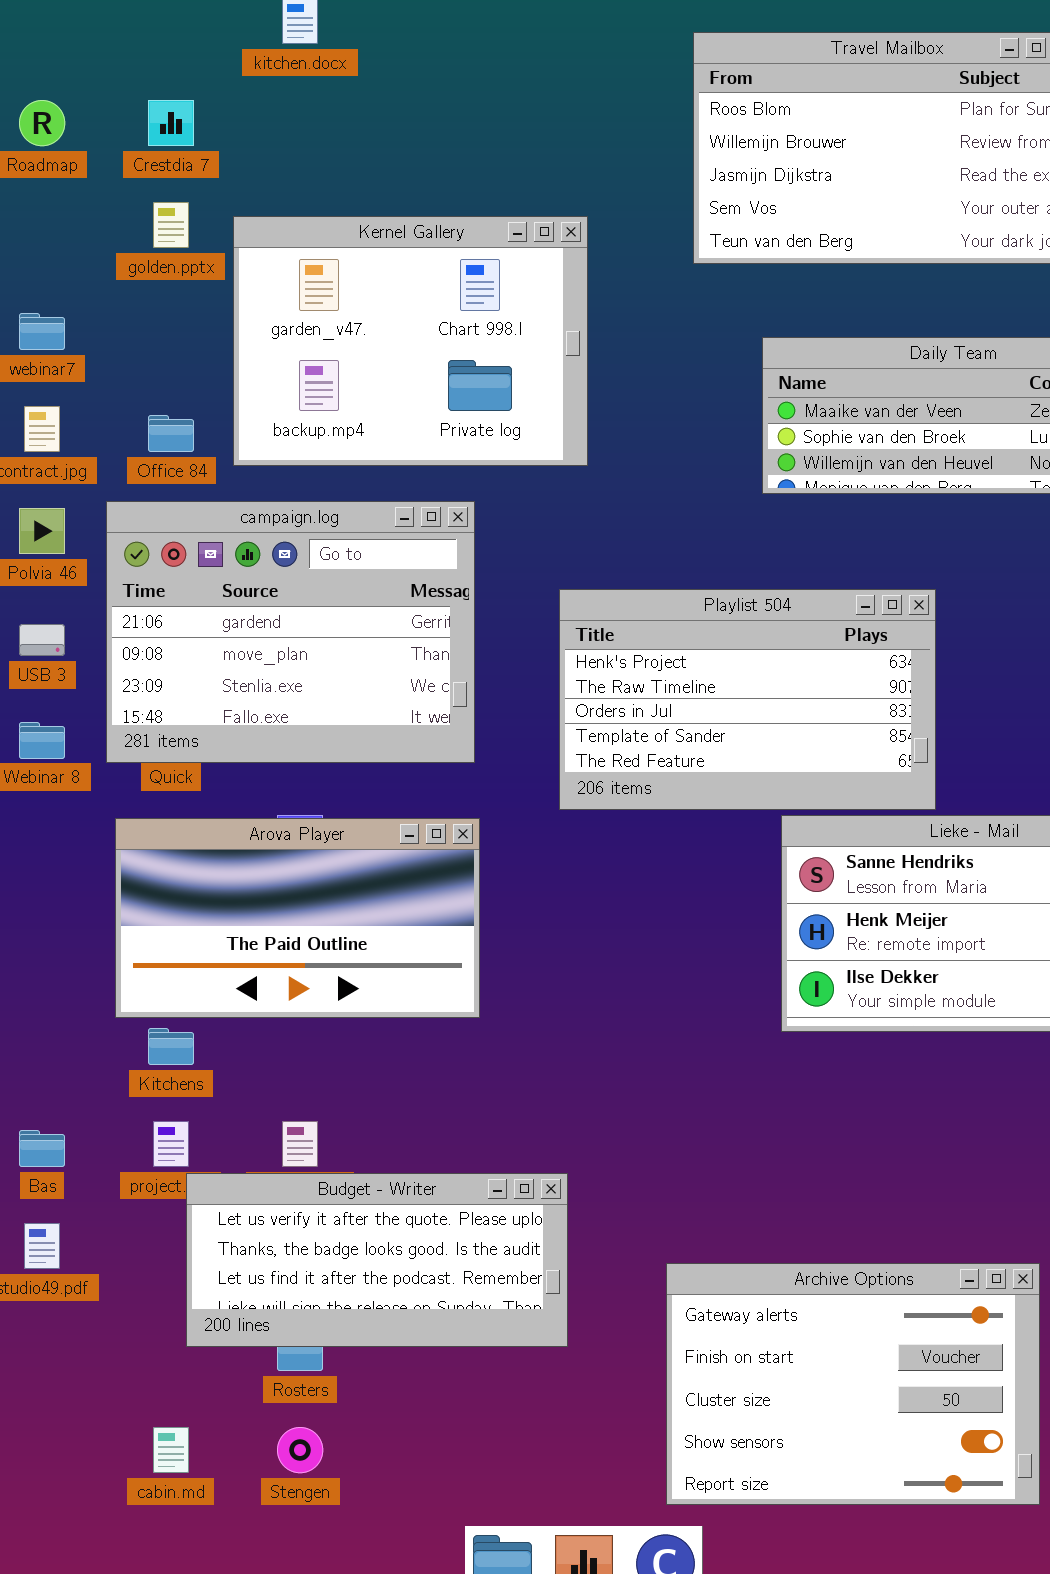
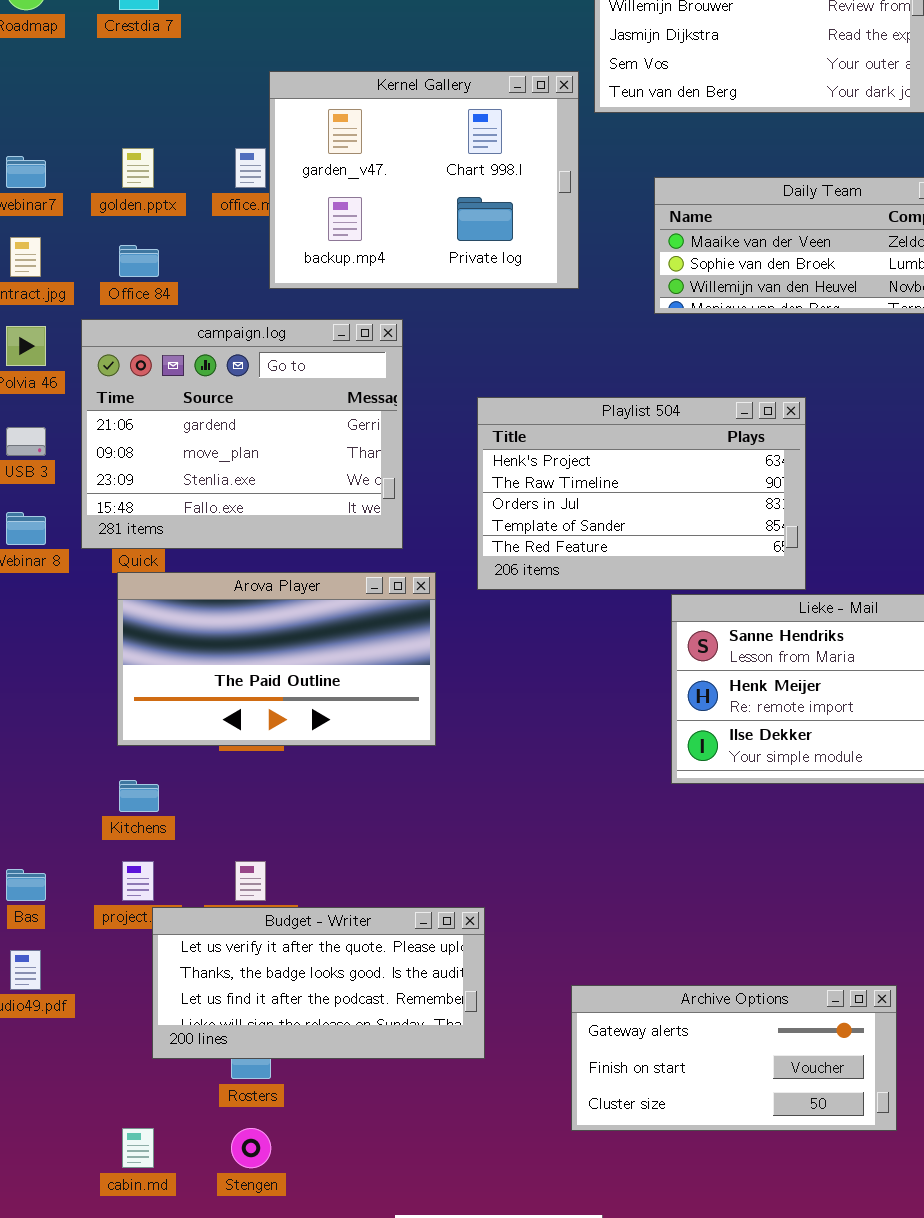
golden.pptx: [153,202,189,248] -> [122,148,154,188], moved
Kernel Gallery: [233,216,588,466] -> [269,71,579,289], moved
Arova Player: [115,818,480,1018] -> [117,572,436,746], moved
Archive Options: [666,1263,1040,1505] -> [571,985,897,1131], resized

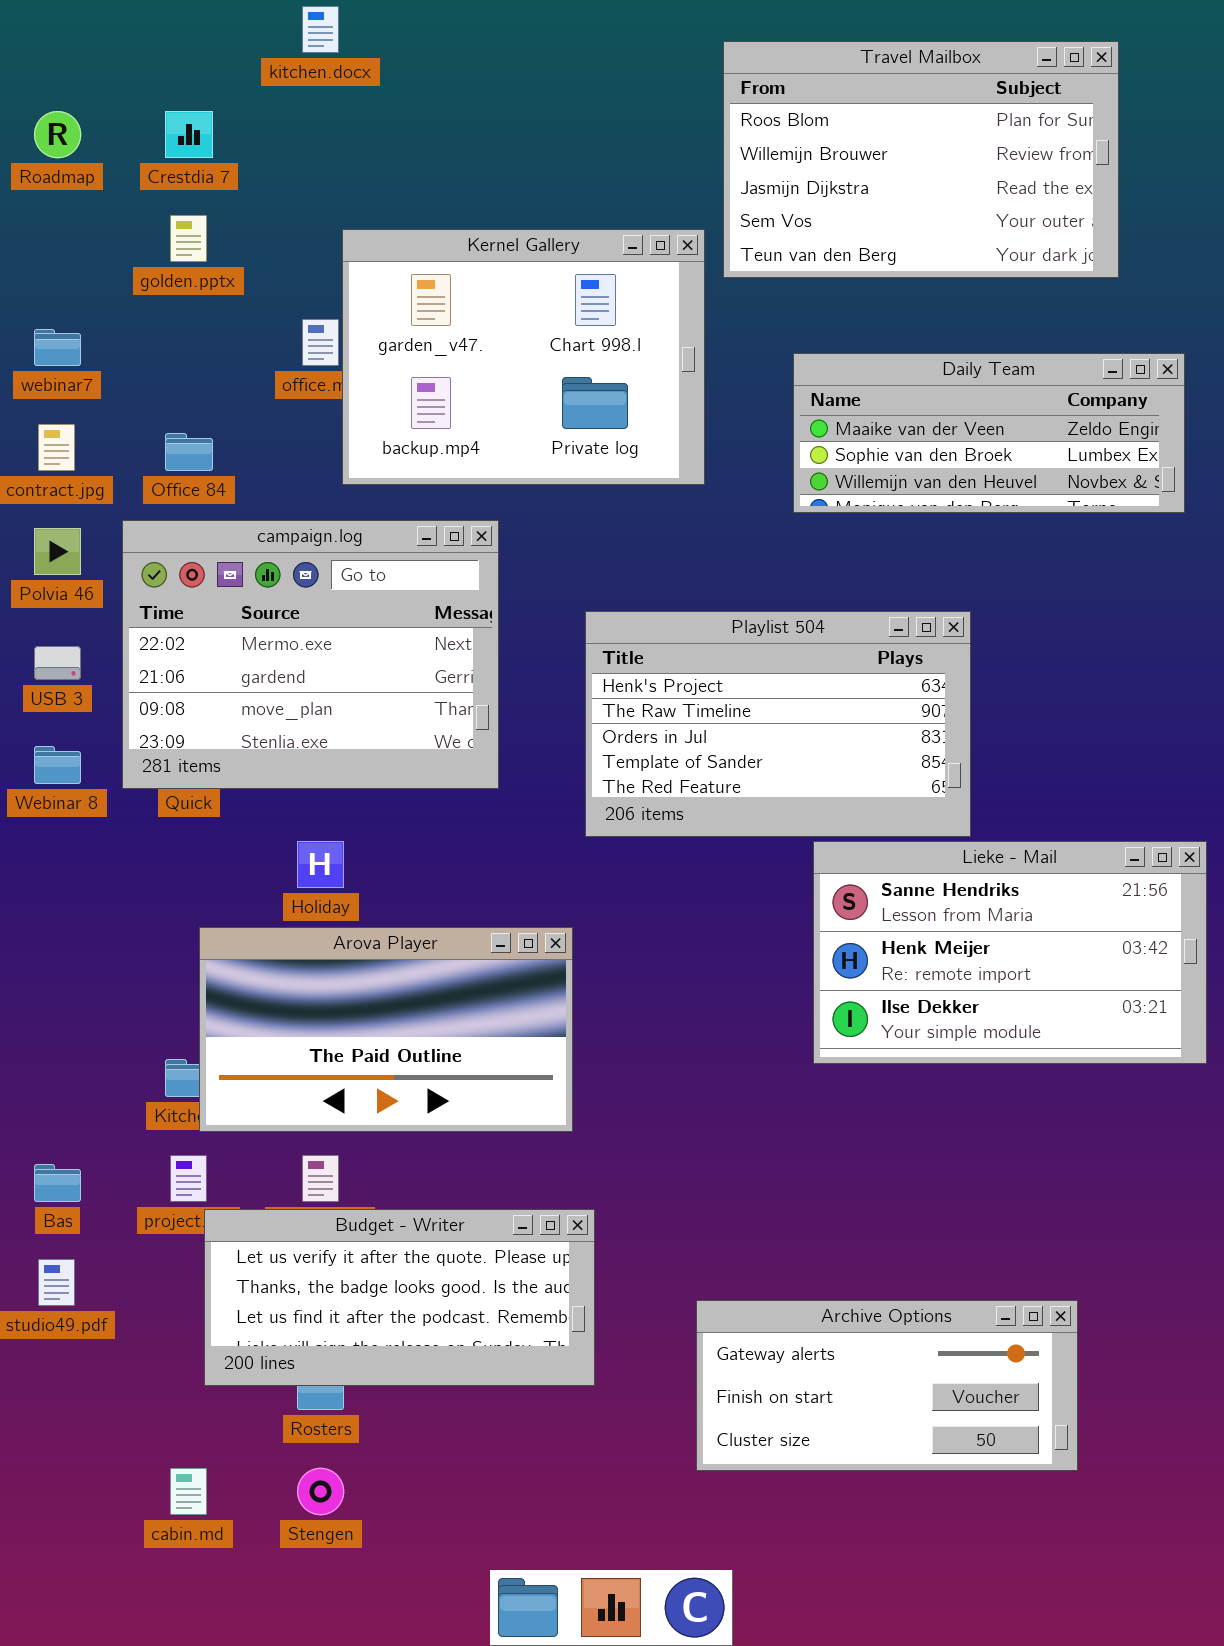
golden.pptx: [122,148,154,188] -> [170,215,207,262], moved
campaign.log: [81,319,403,549] -> [122,520,499,789], scrolled up 1 row
Arova Player: [117,572,436,746] -> [199,927,573,1132], moved

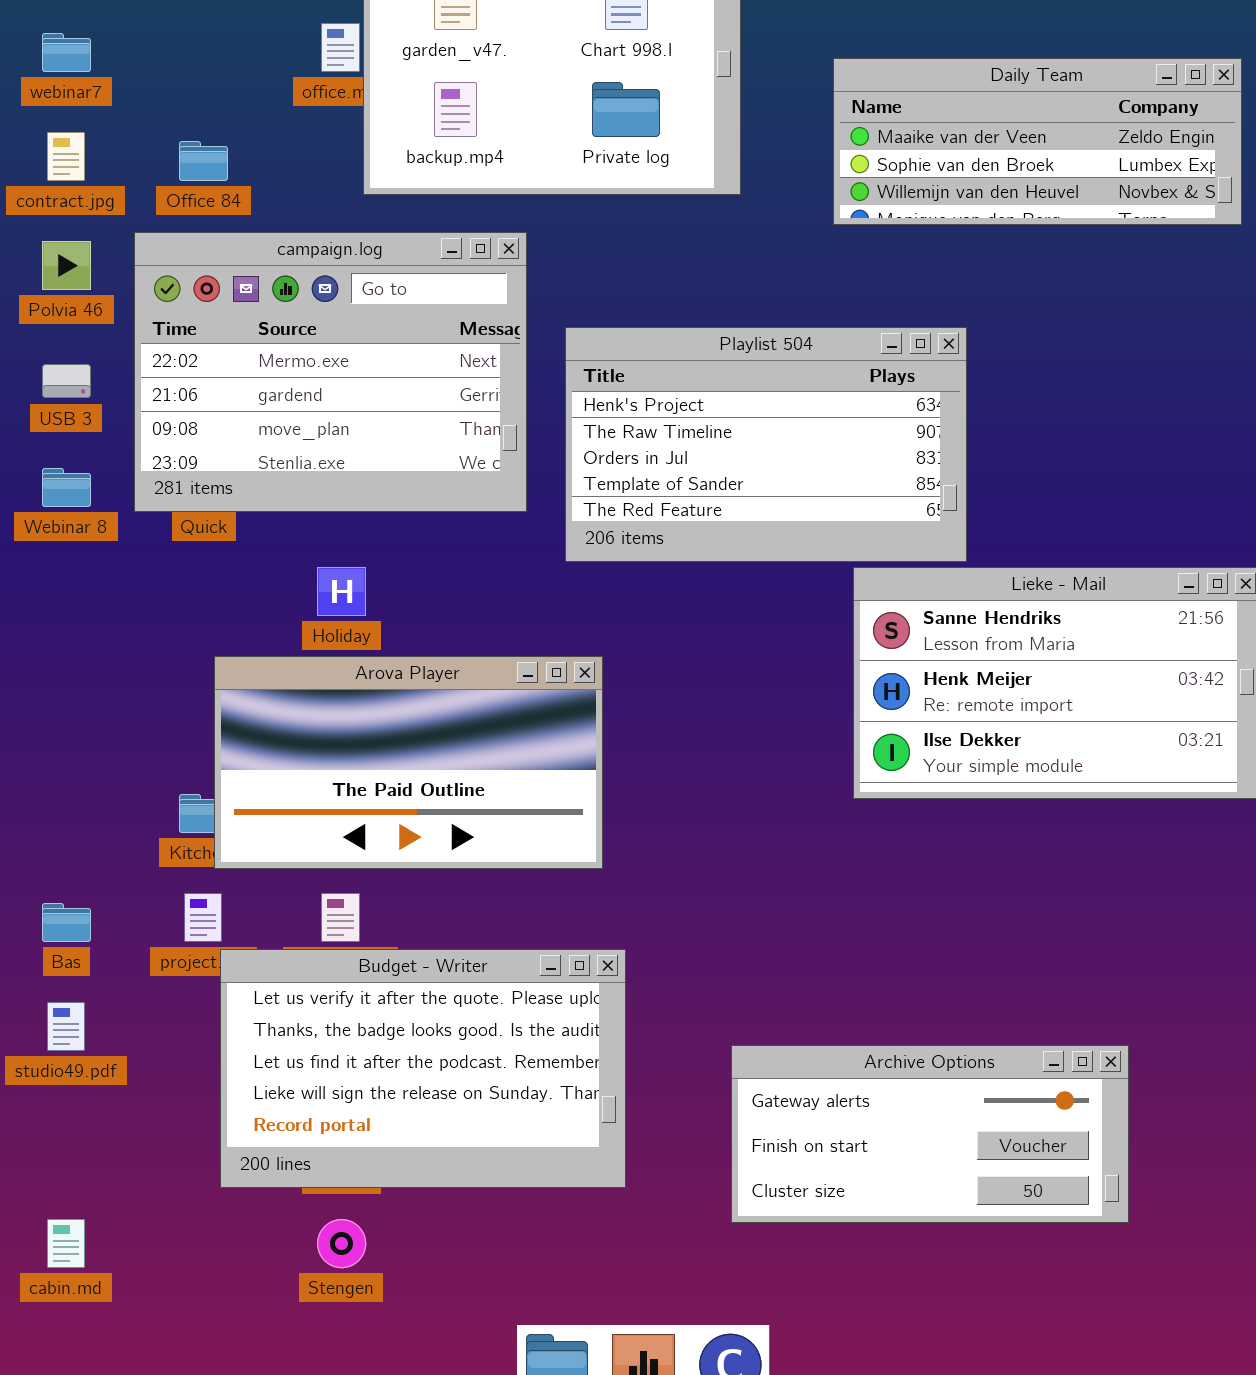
Playlist 504: [585,611,971,837] -> [565,327,967,562], moved
Budget - Writer: [204,1209,595,1386] -> [220,949,626,1188], resized
cabin.md: [170,1468,207,1515] -> [47,1219,85,1268], moved

